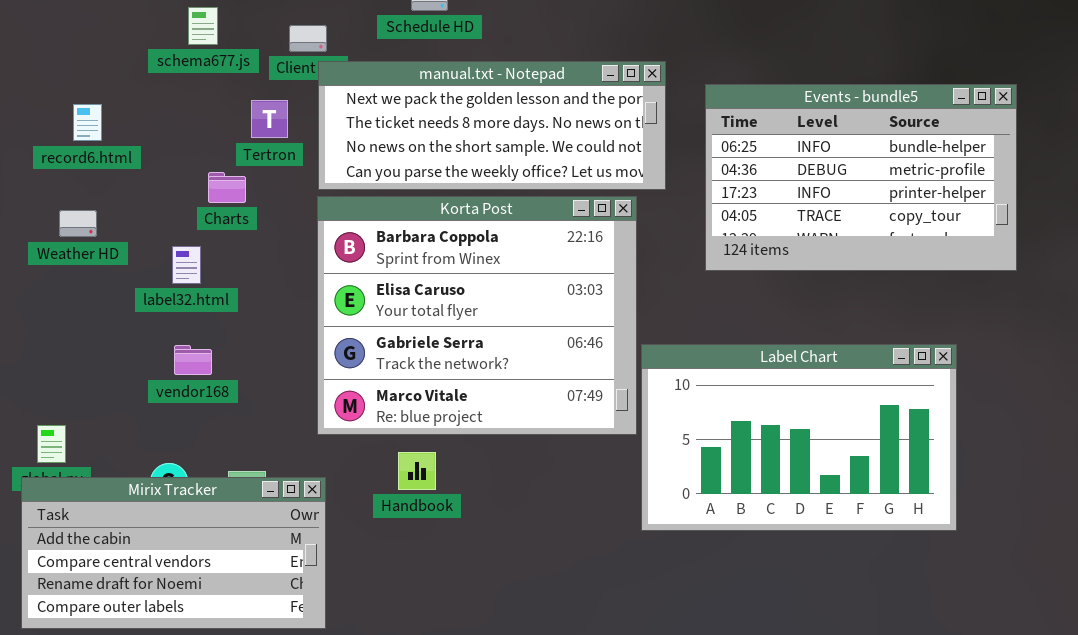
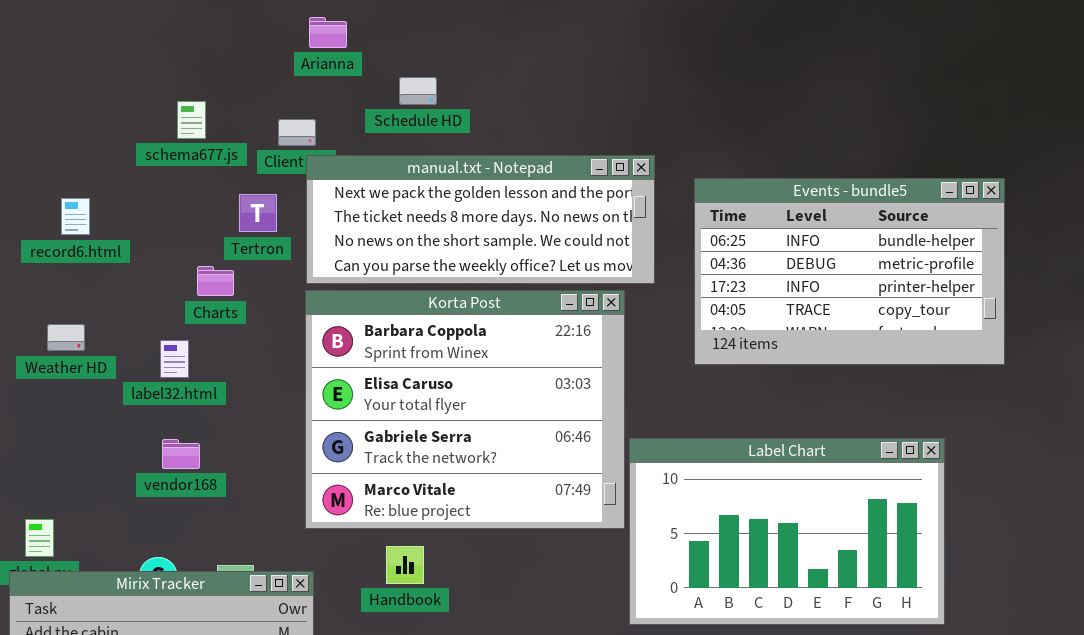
Weather HD: [59,210,97,237] -> [47,324,85,351], moved

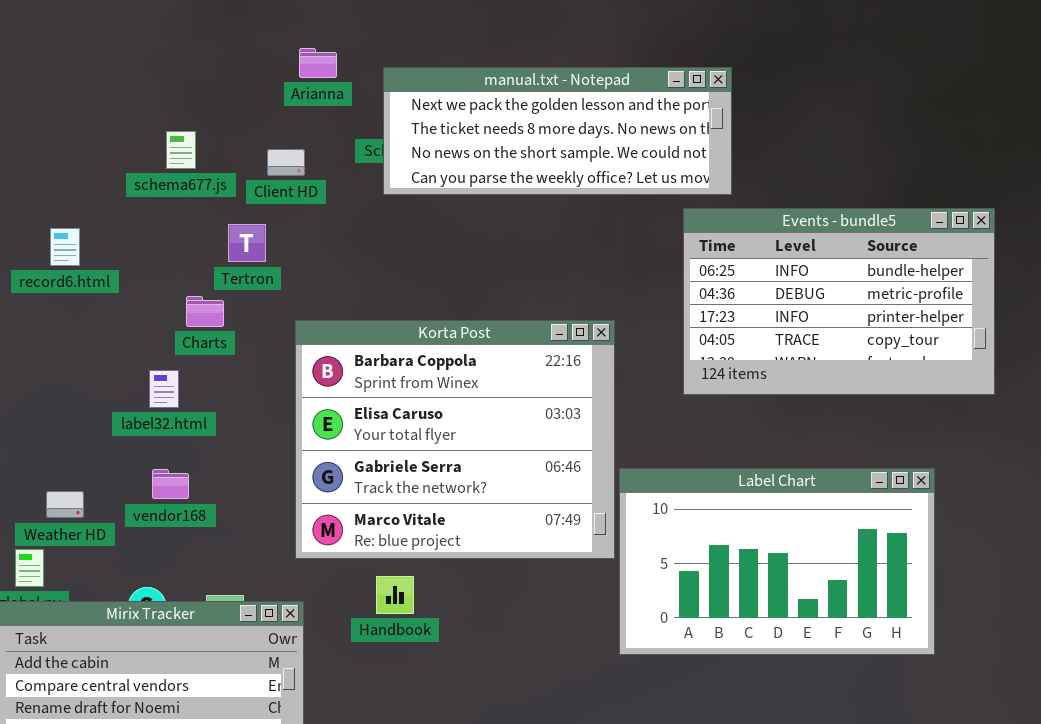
manual.txt - Notepad: [306,155,655,284] -> [383,67,732,195], moved
Weather HD: [47,324,85,351] -> [46,491,84,518], moved

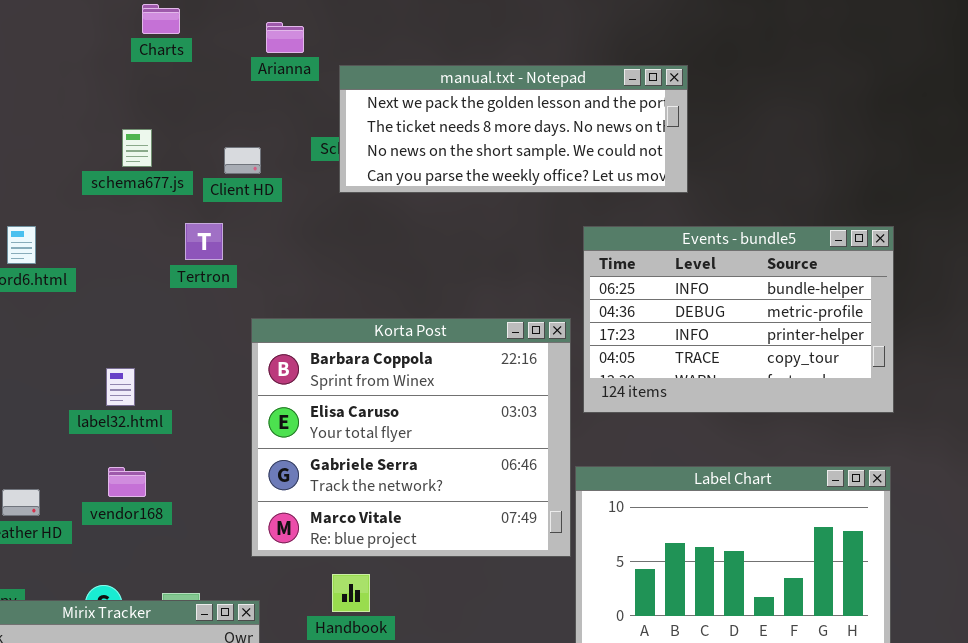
Arianna: [299,48,337,78] -> [266,22,304,53], moved
Events - bundle5: [683,208,995,395] -> [583,226,894,413], moved
Charts: [186,296,224,327] -> [142,4,180,34], moved

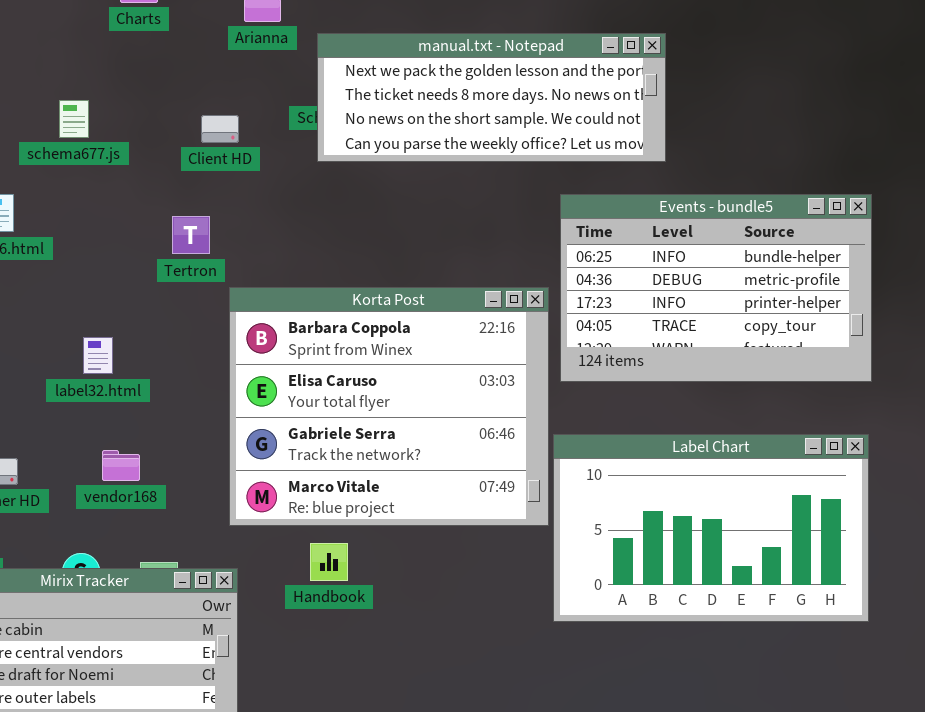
schema677.js: [122,129,152,167] -> [59,100,89,138], moved
Tertron: [185,223,223,260] -> [172,216,210,254], moved
vendor168: [108,467,146,497] -> [102,450,140,481], moved

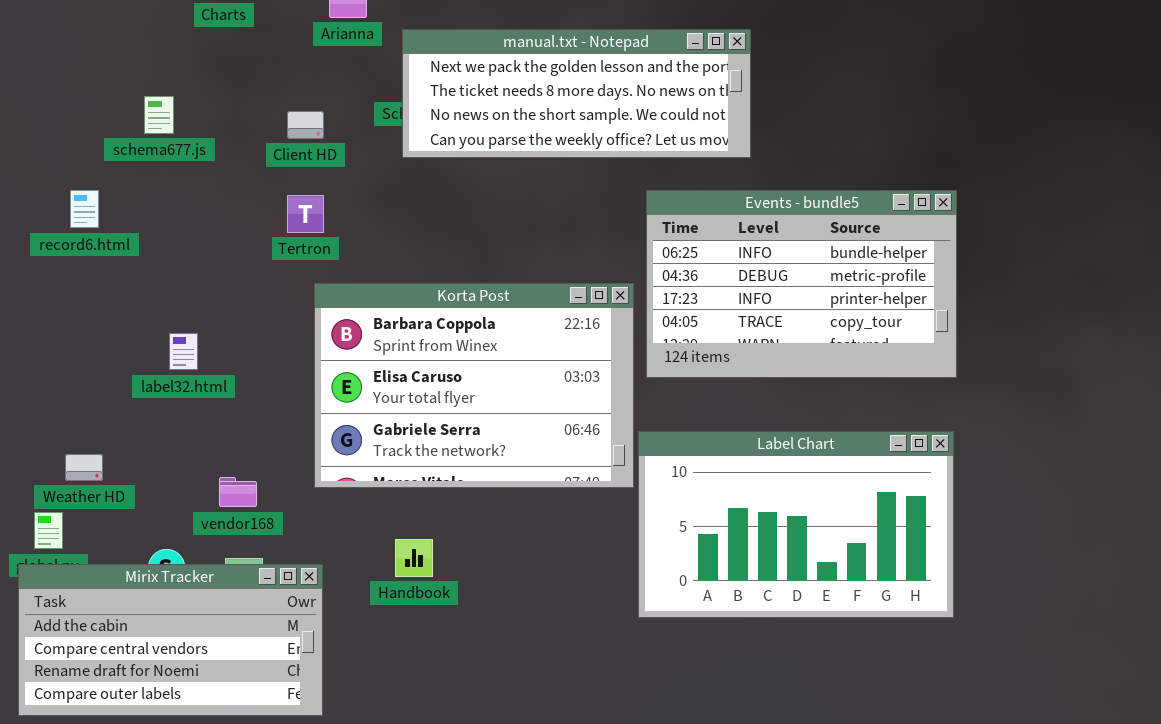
Tertron: [172,216,210,254] -> [287,195,324,233], moved
Korta Post: [229,287,549,526] -> [314,283,634,488], resized
vendor168: [102,450,140,481] -> [219,477,257,507], moved

